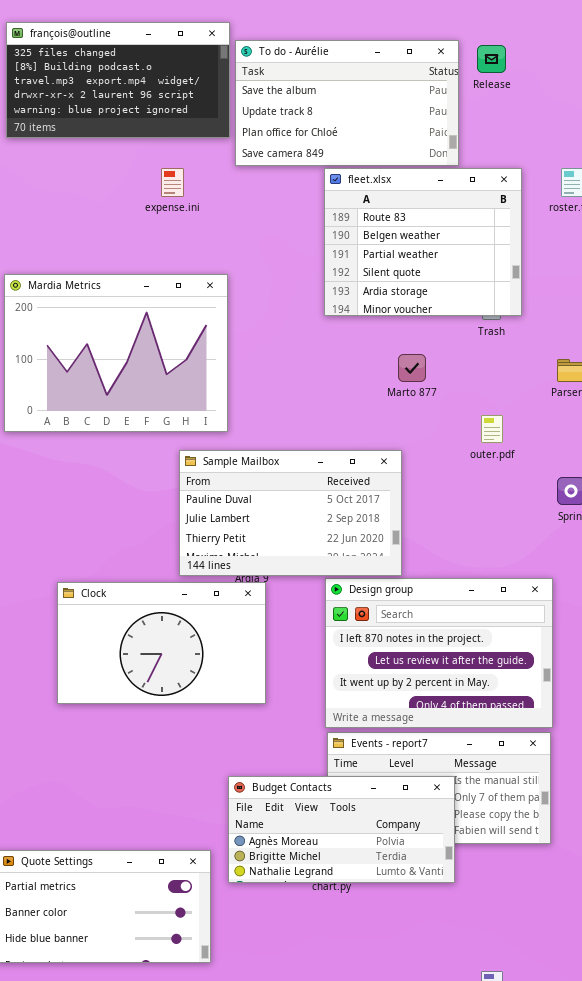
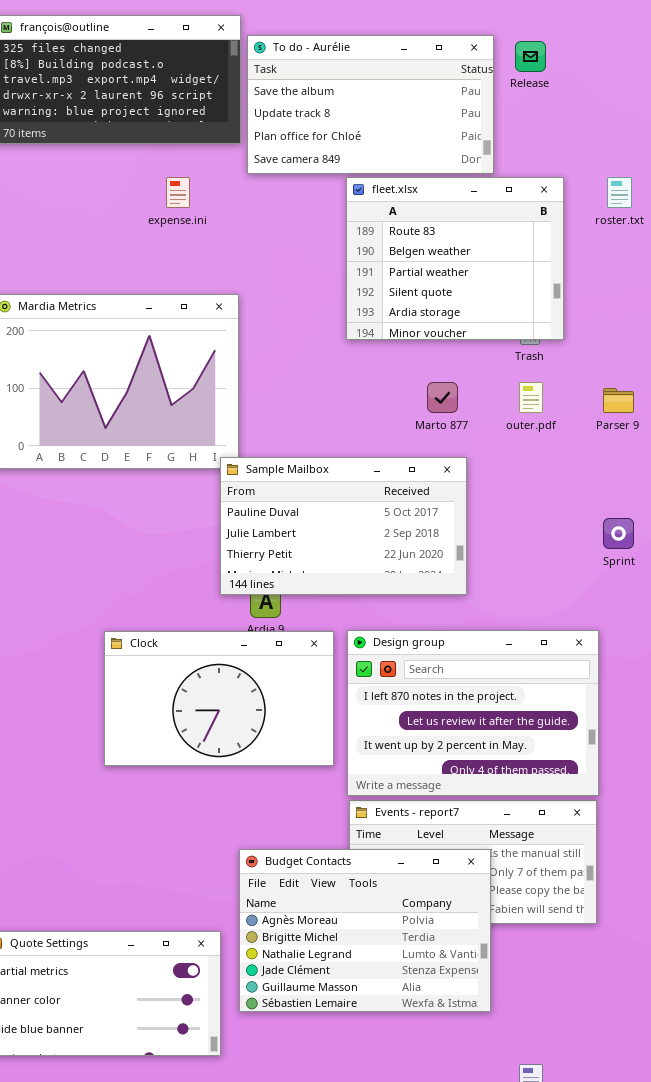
outer.pdf: [481,415,503,443] -> [519,382,543,413], moved
Sample Mailbox: [179,450,402,576] -> [220,457,467,595], moved
Clock: [57,582,266,704] -> [104,631,334,766], moved
Budget Contacts: [228,776,455,883] -> [239,849,491,1012], resized

